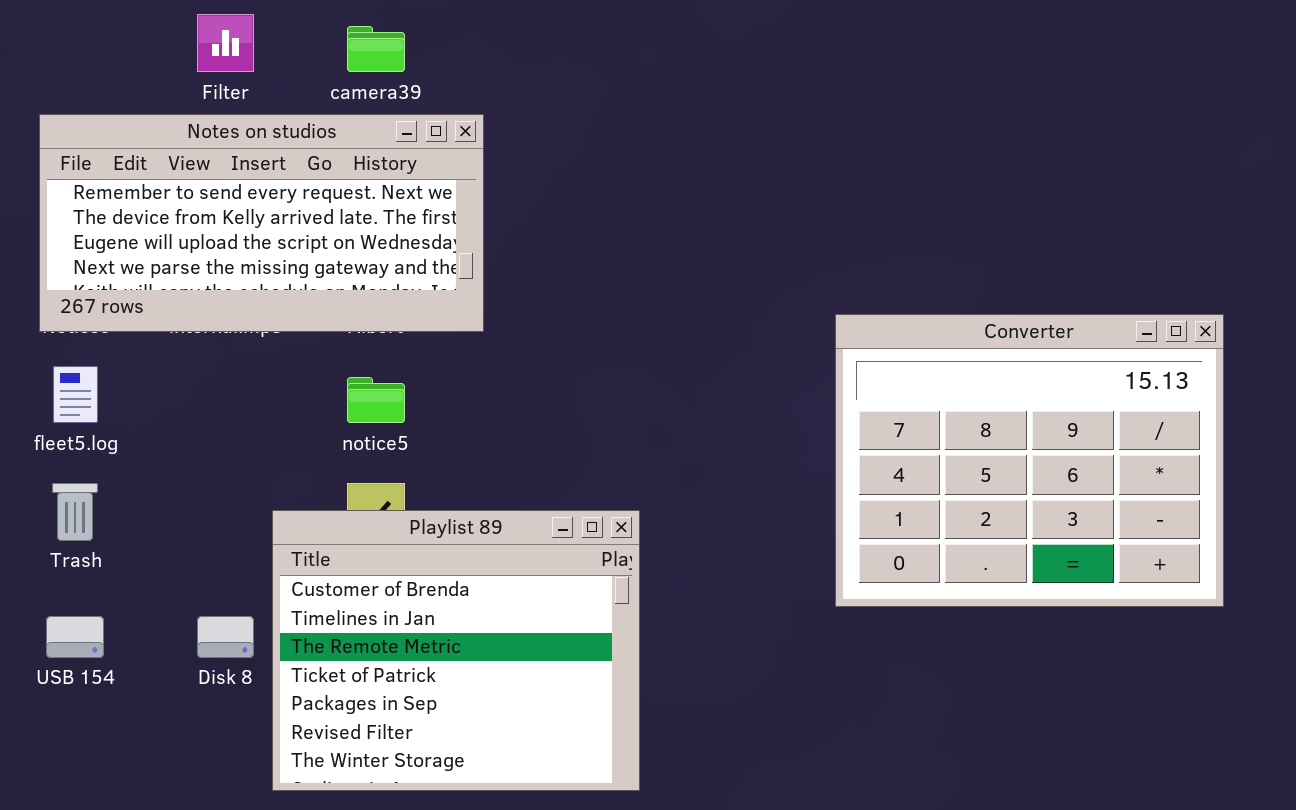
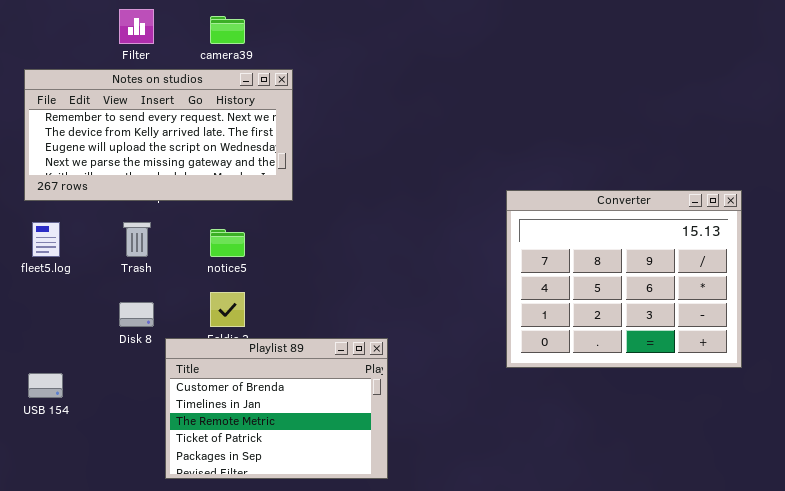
Trash: [52,483,98,541] -> [123,222,151,257], moved
Playlist 89: [272,510,640,791] -> [165,338,388,479], resized
Disk 8: [197,616,254,658] -> [119,302,154,327], moved

